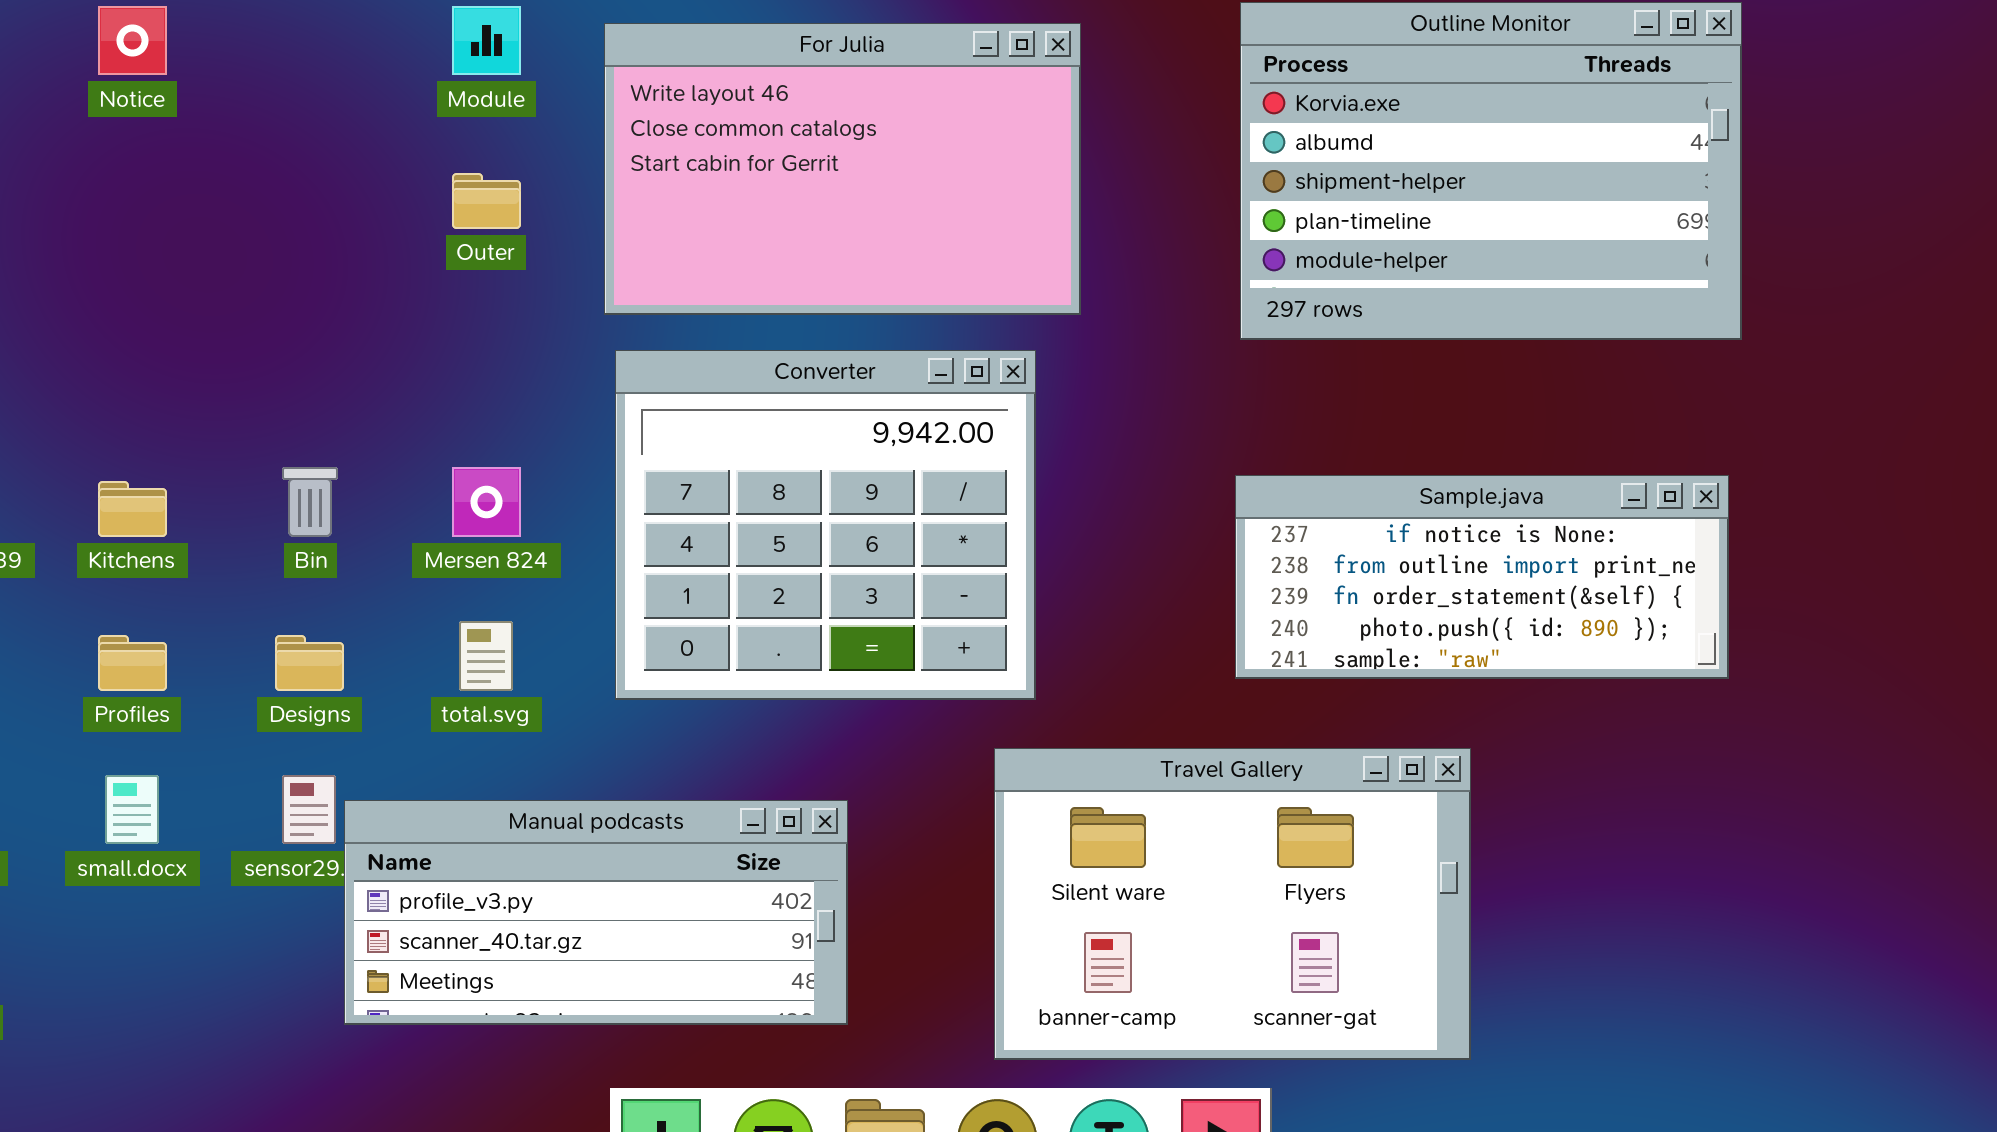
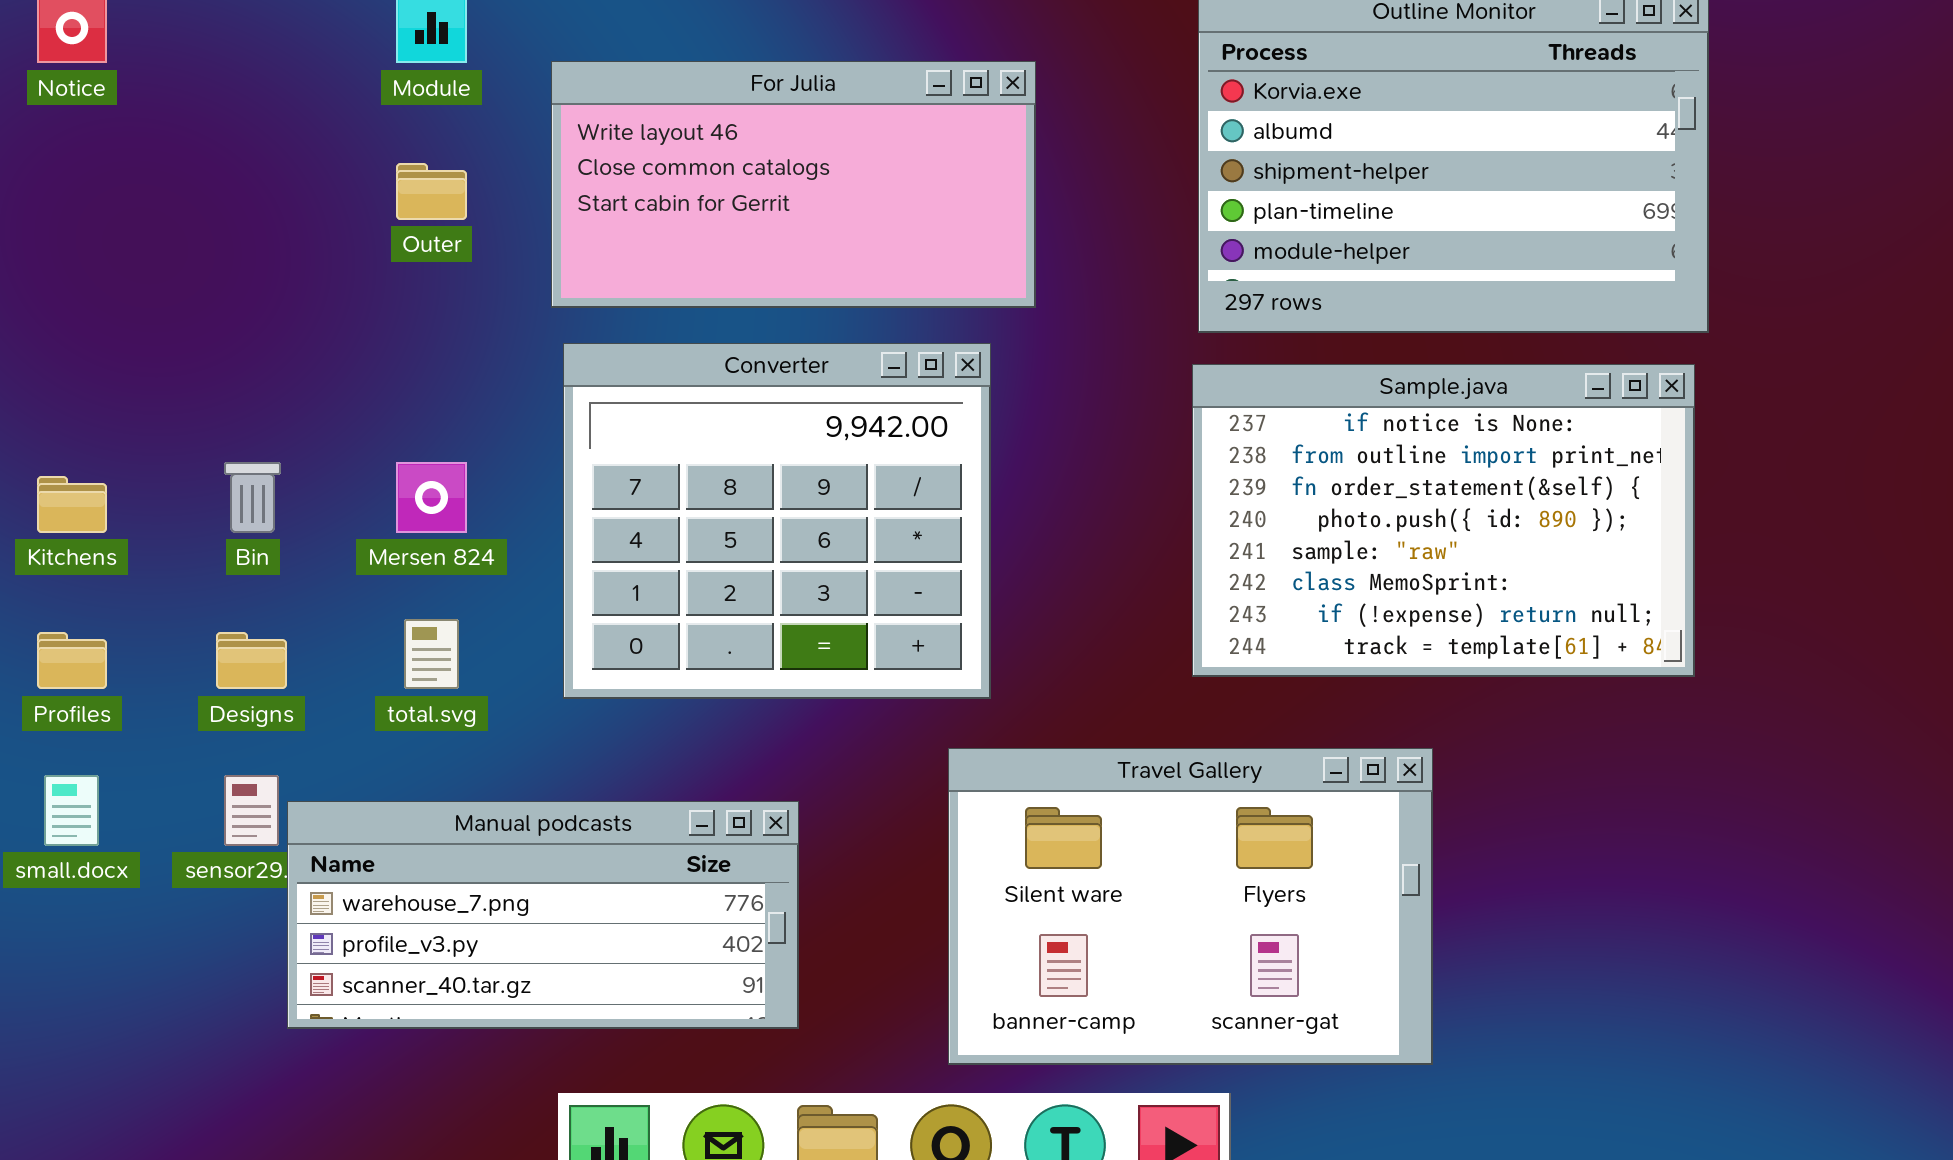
For Julia: [604,23,1081,315] -> [551,61,1036,308], resized
Sample.java: [1235,475,1729,679] -> [1192,364,1695,677], resized
Manual podcasts: [344,800,848,1025] -> [287,801,799,1029], scrolled up 1 row

